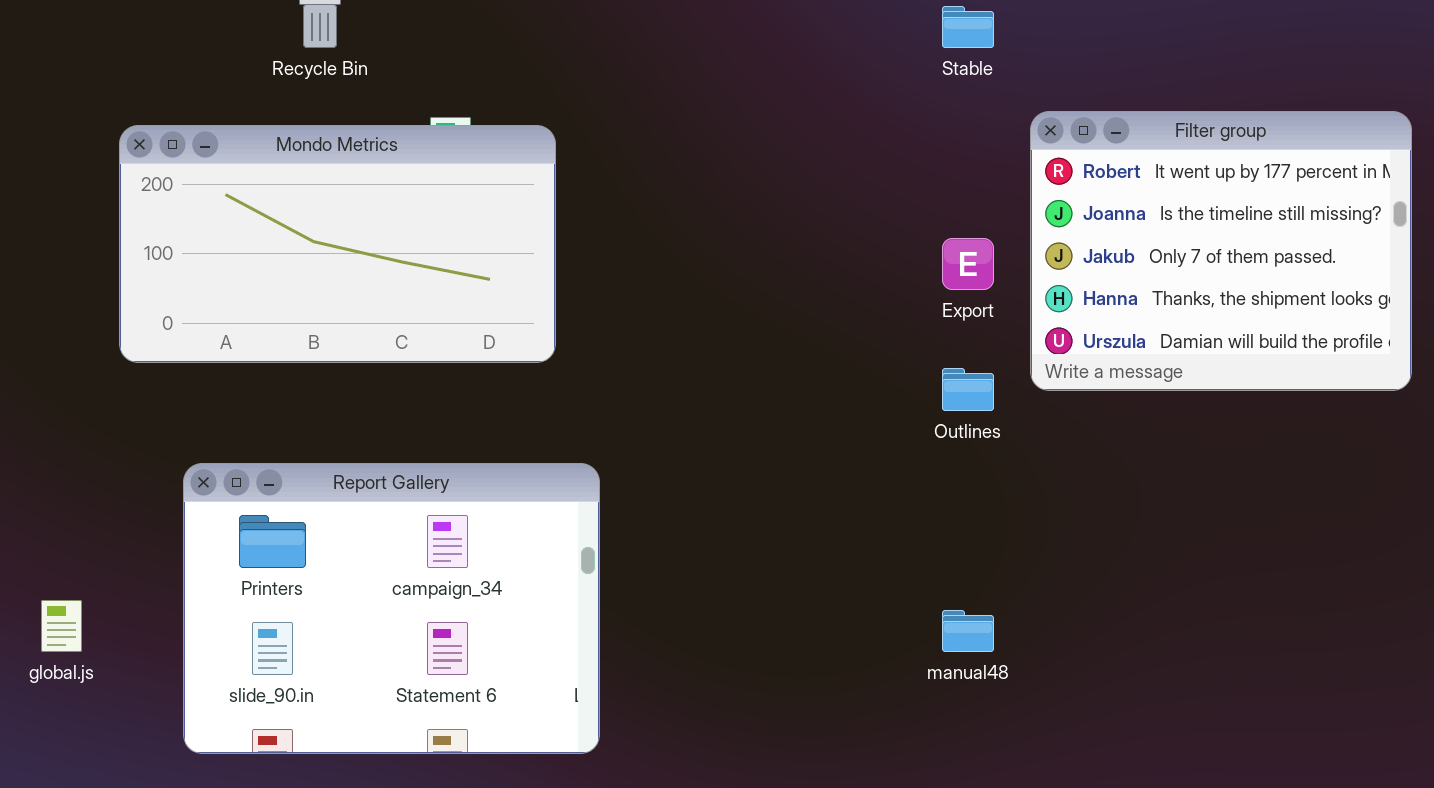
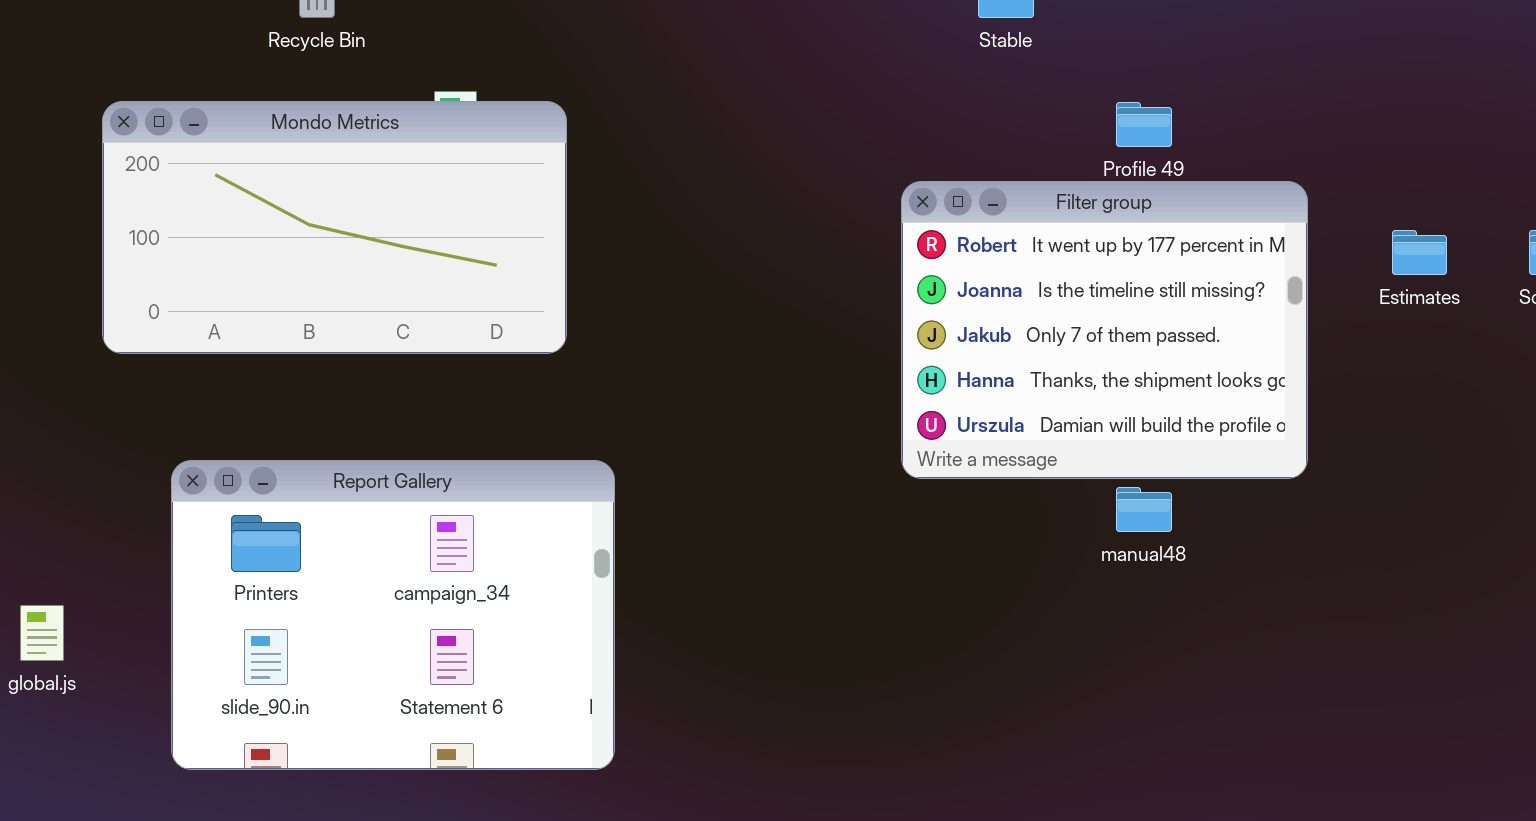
Filter group: [1030,111,1412,391] -> [901,181,1308,479], moved
manual48: [942,610,994,652] -> [1116,487,1172,532], moved

